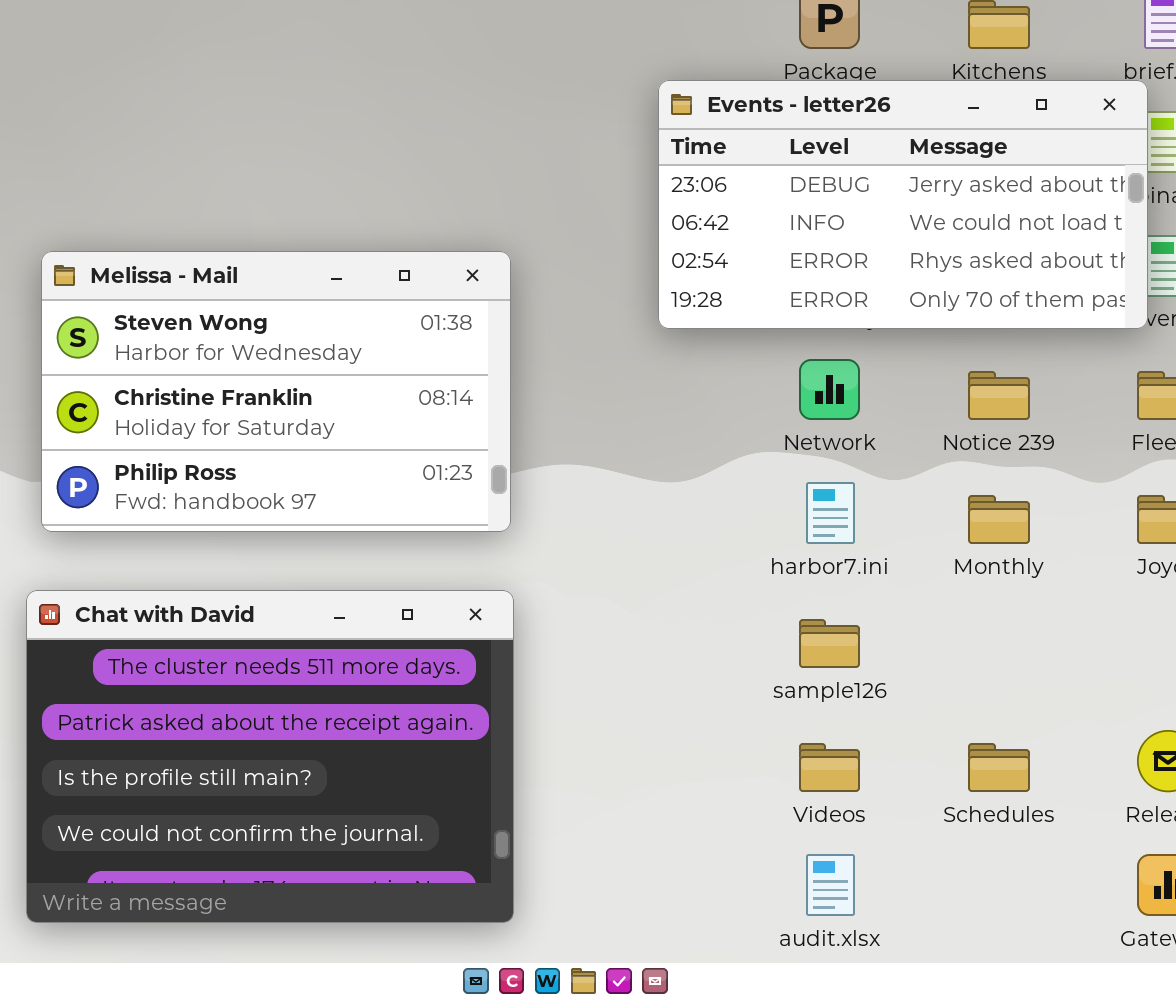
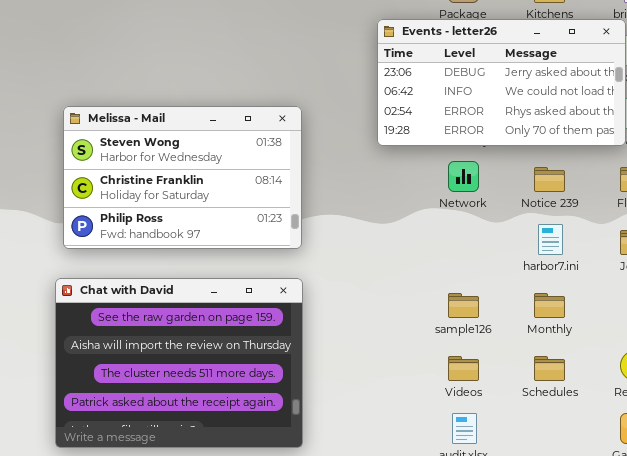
harbor7.ini: [806,482,855,544] -> [538,224,563,255], moved
Monthly: [968,495,1030,544] -> [534,293,565,318], moved
Chat with David: [26,590,514,923] -> [55,278,303,448], scrolled up 2 rows

